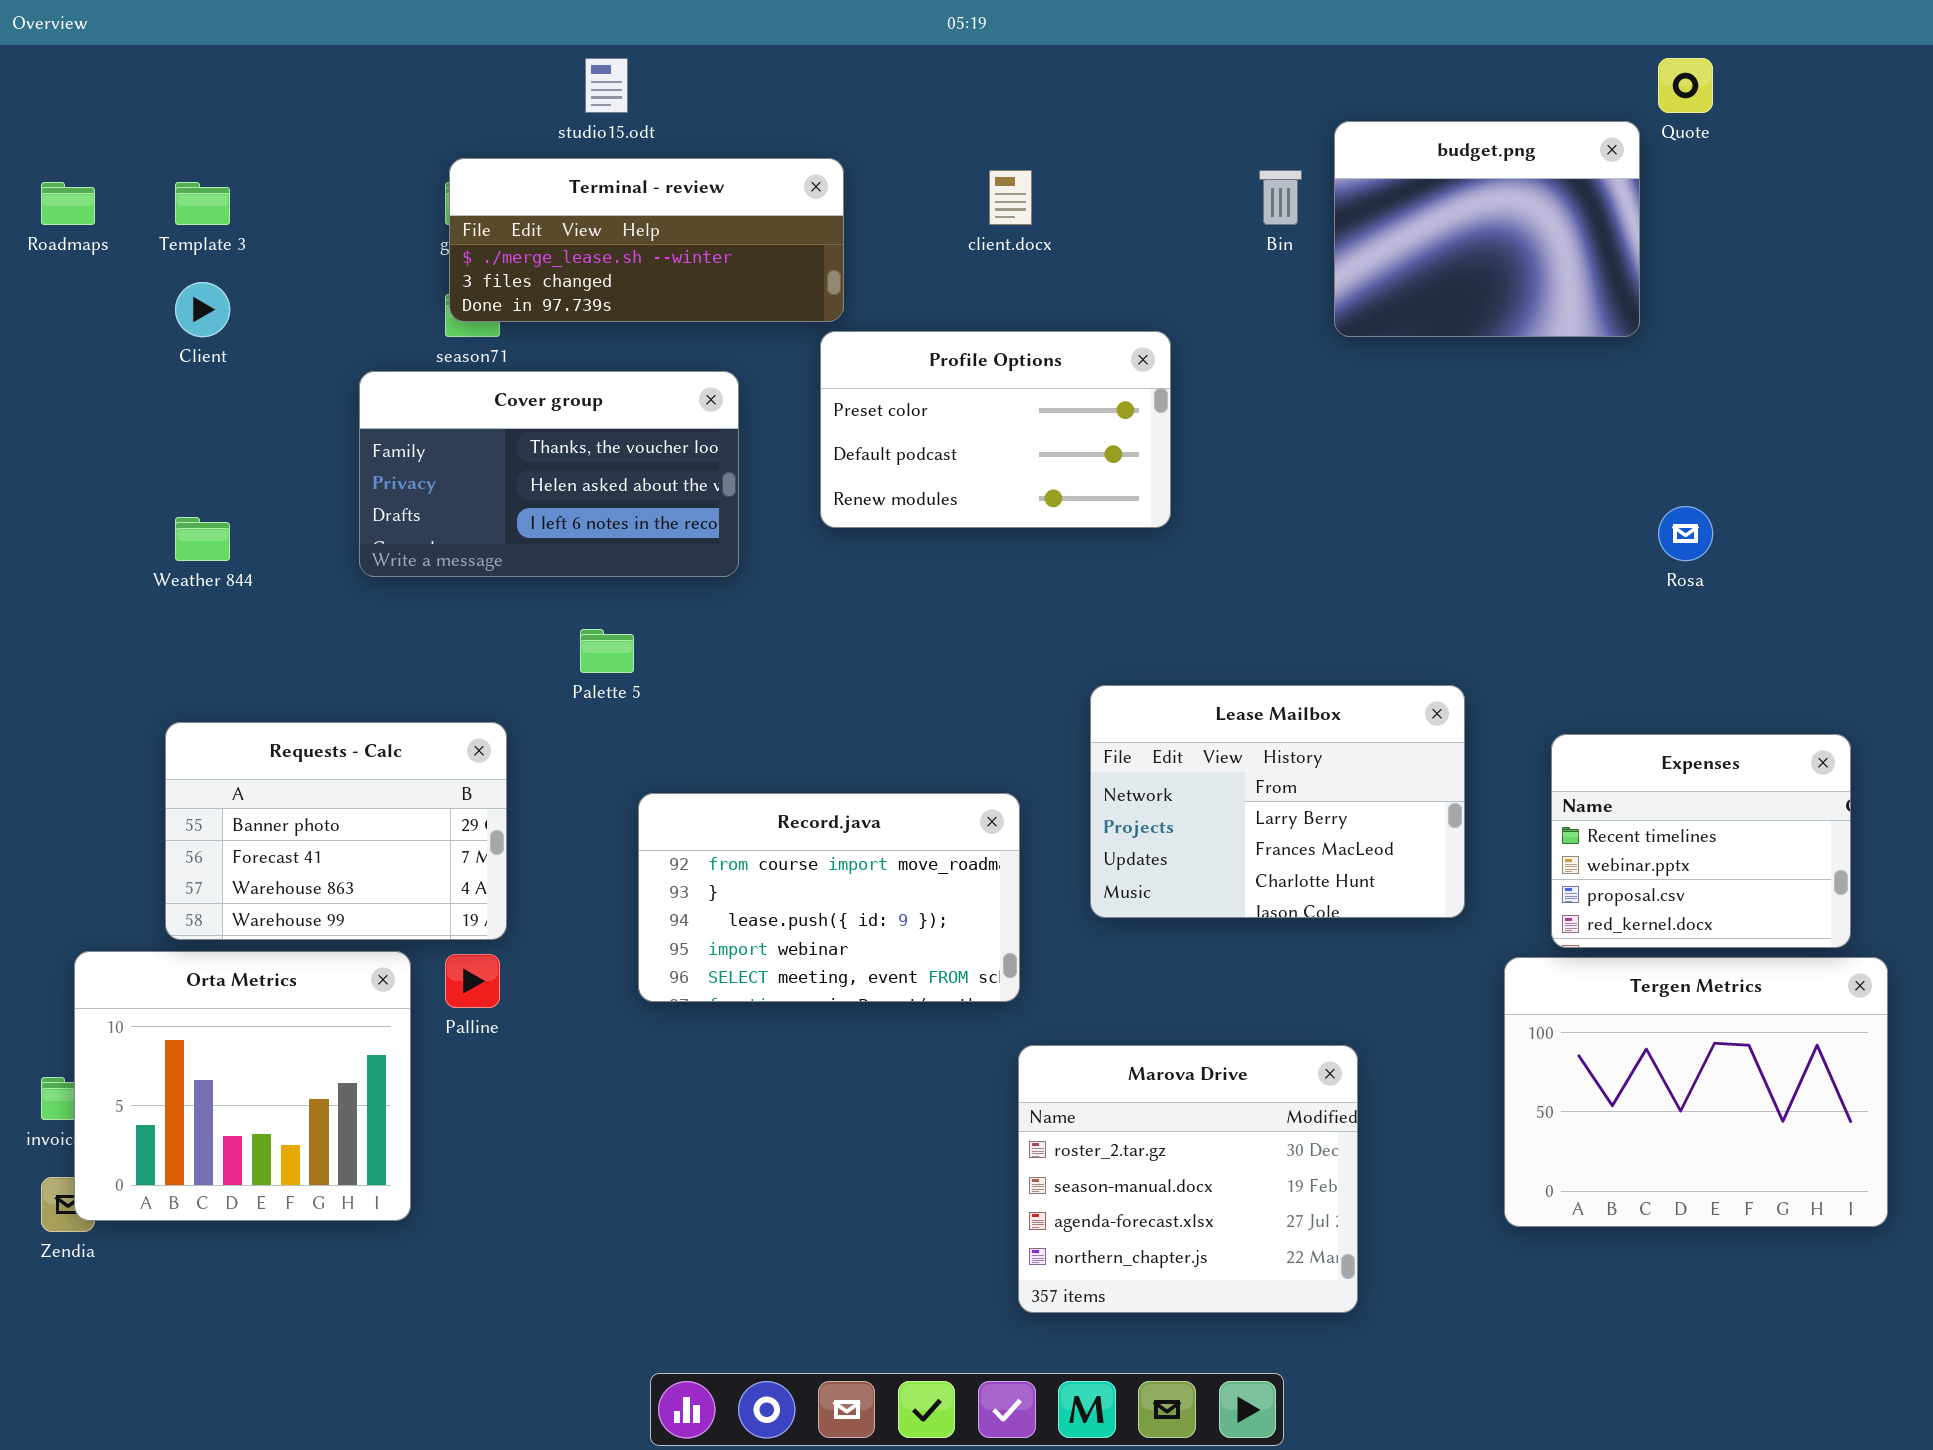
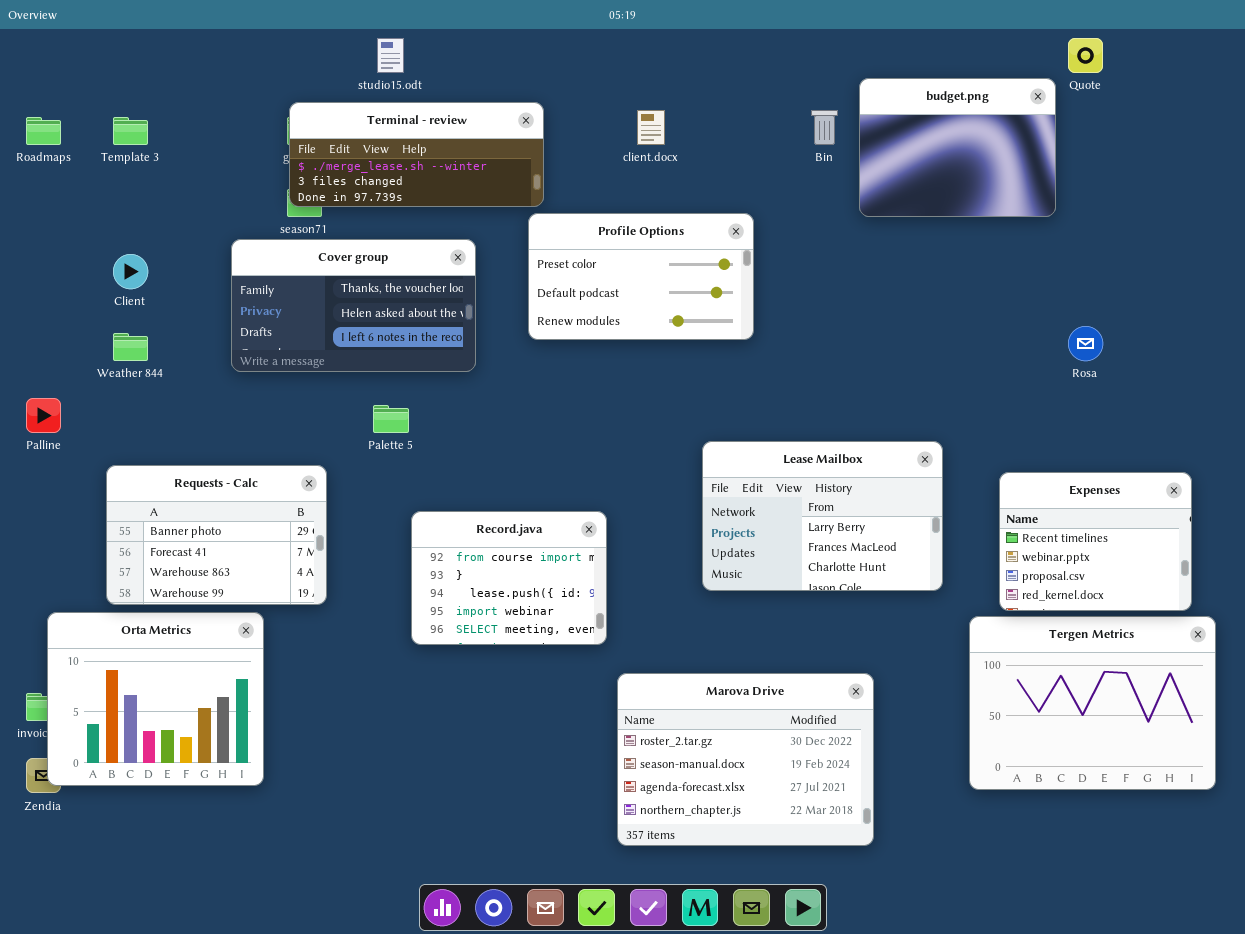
Client: [175,282,230,337] -> [113,254,148,289], moved
Record.java: [638,793,1020,1002] -> [411,511,607,645], resized
Palline: [445,954,500,1008] -> [26,398,61,433], moved
Marova Drive: [1018,1045,1358,1313] -> [617,673,874,846], resized

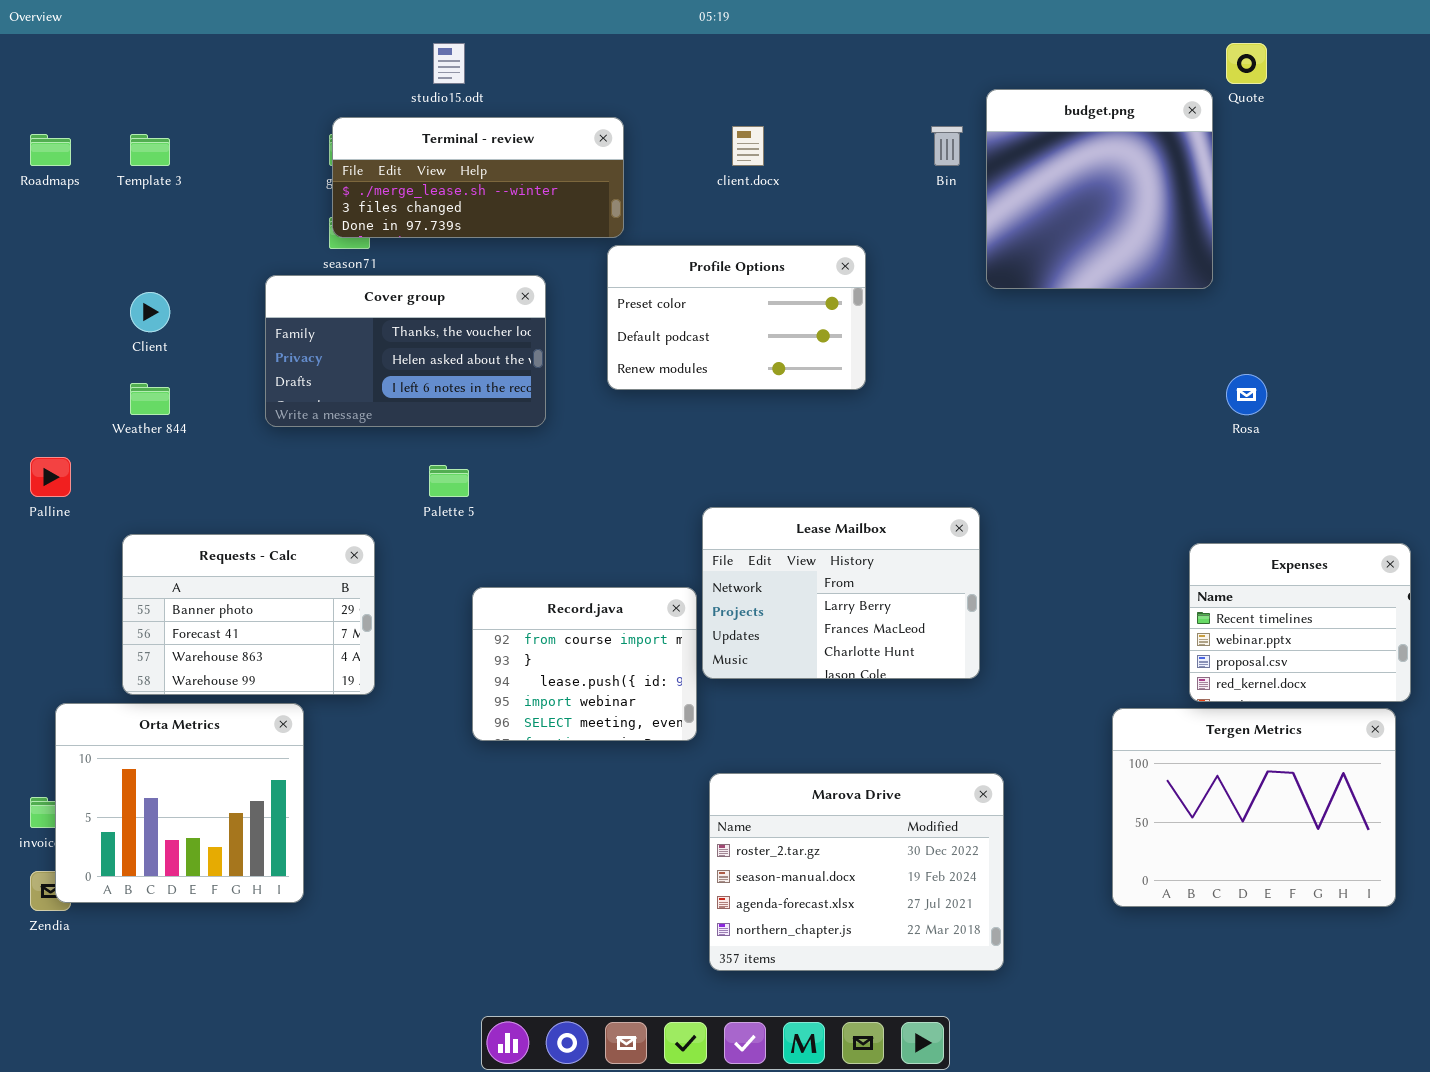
budget.png: [859,78,1056,217] -> [986,89,1213,289], resized
Lease Mailbox: [702,441,943,591] -> [702,507,980,679], moved
Expenses: [999,472,1192,611] -> [1189,543,1411,702], moved

